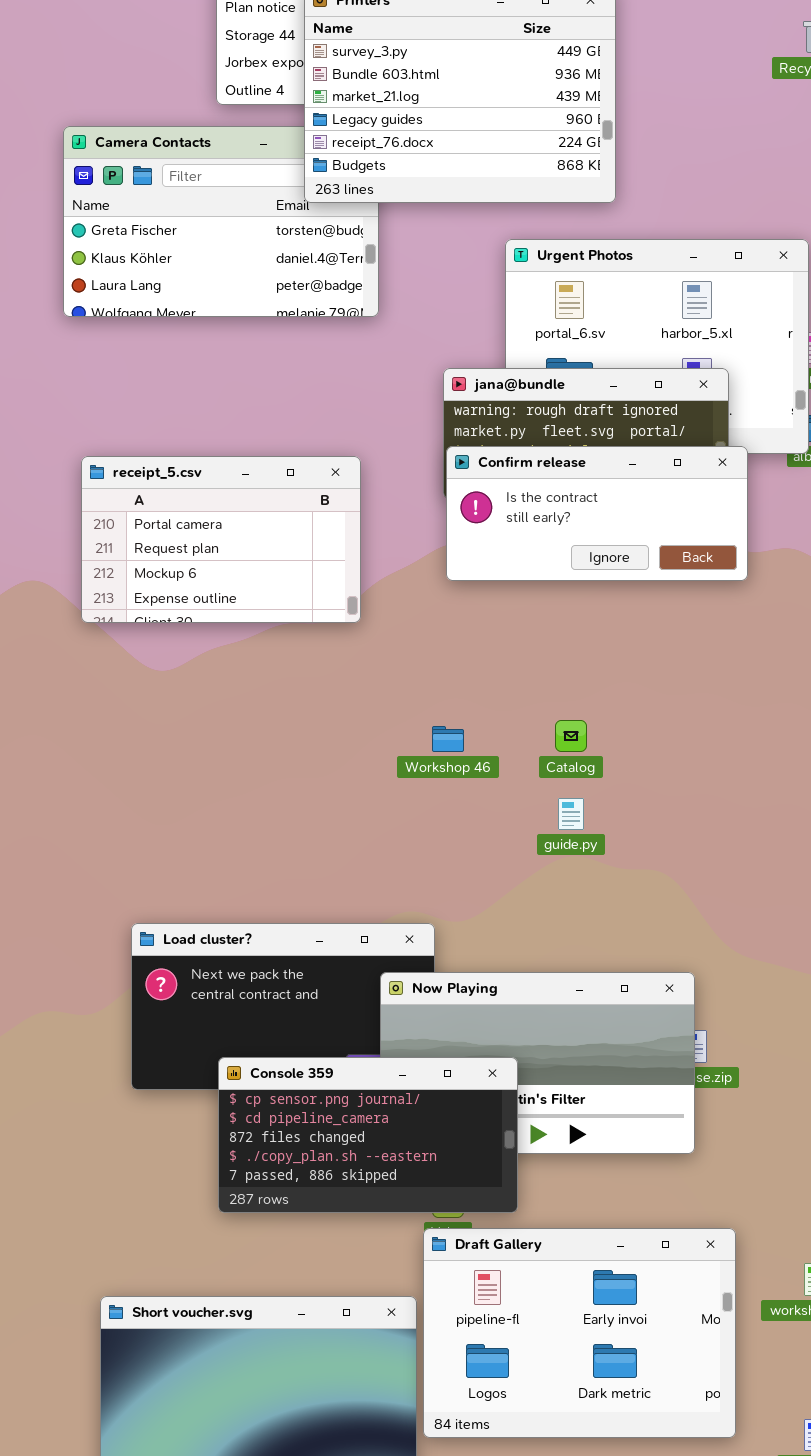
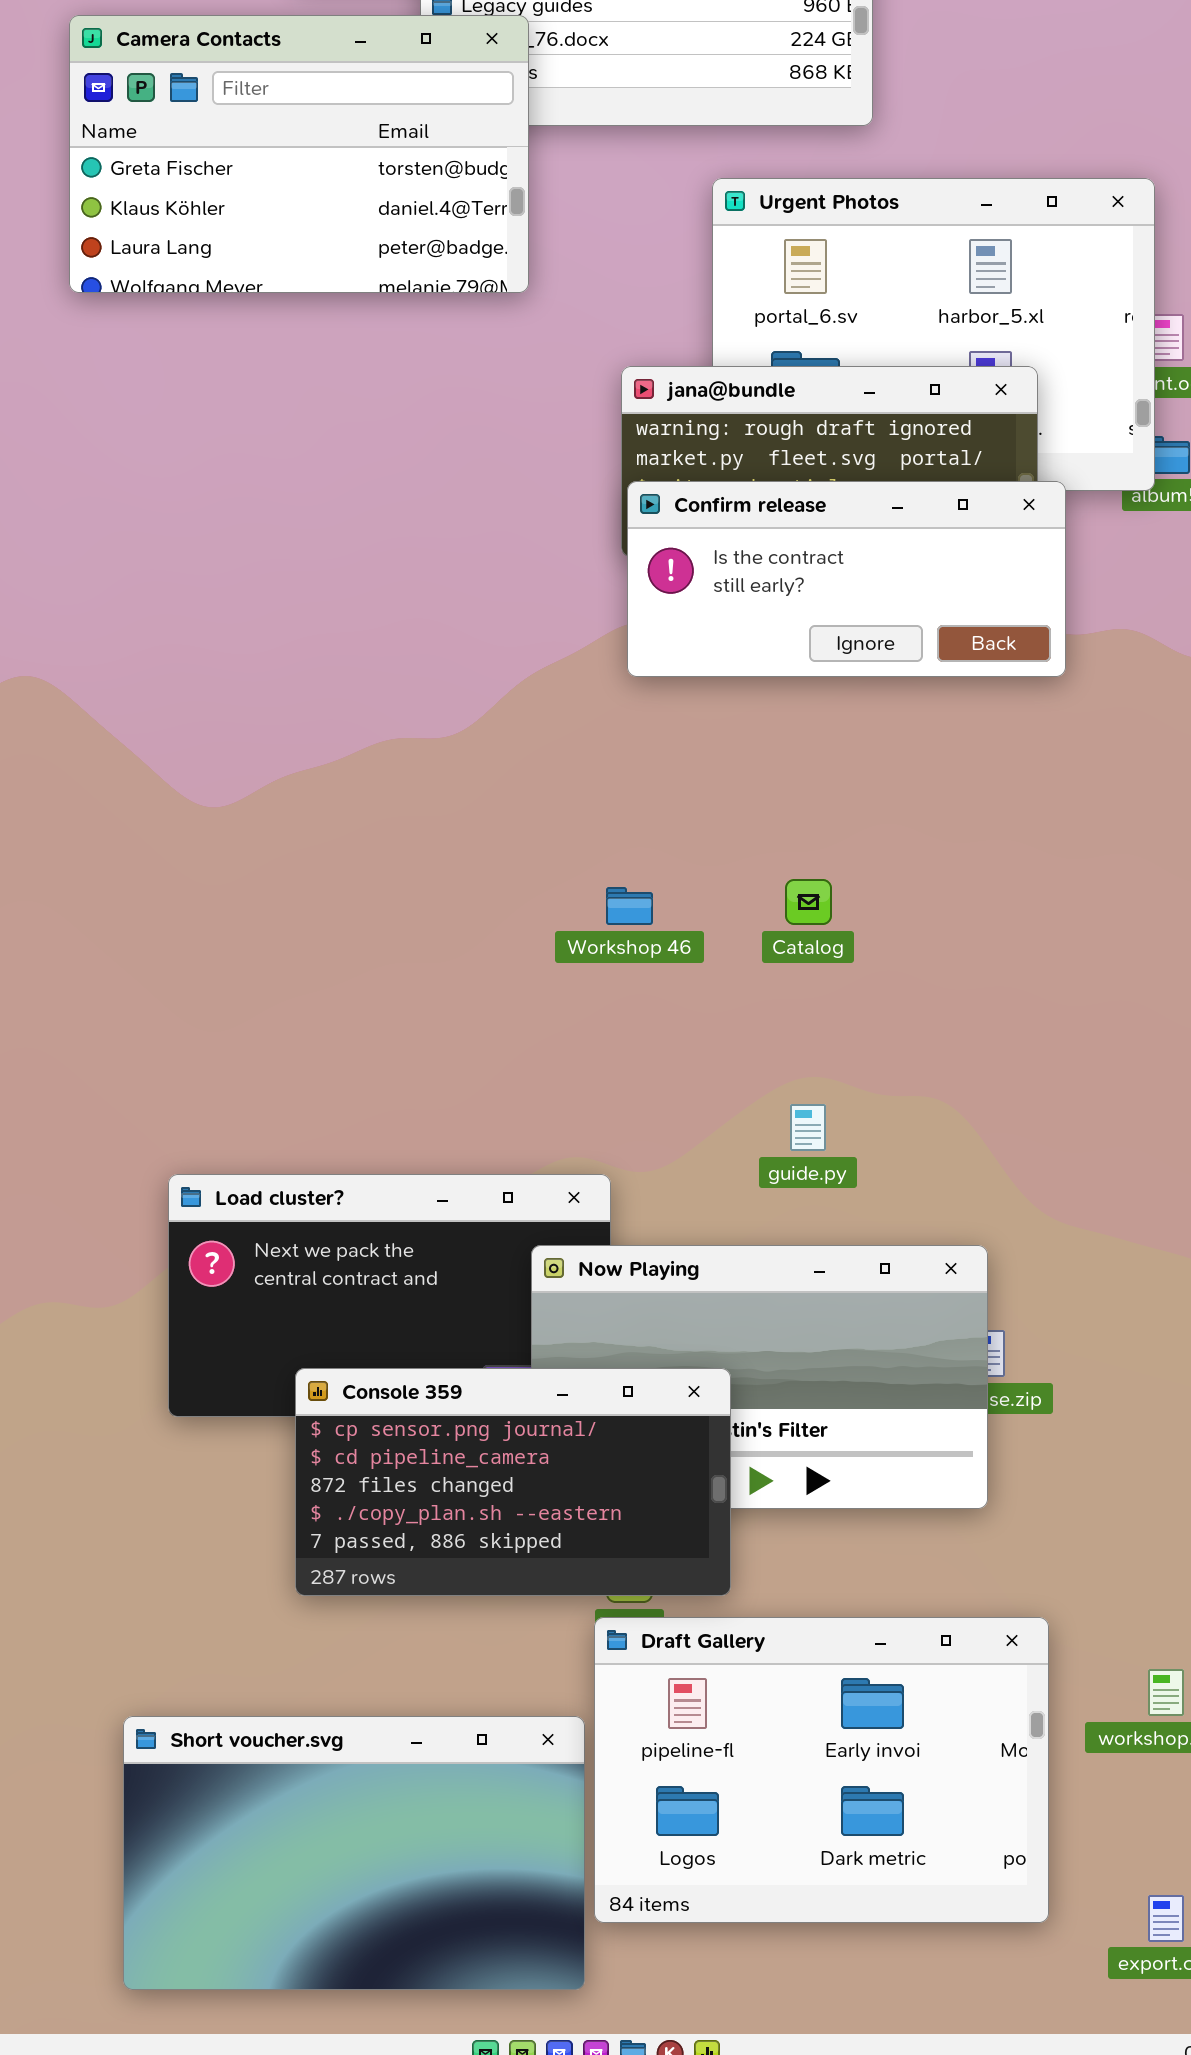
Camera Contacts: [63,126,379,317] -> [69,15,529,293], raised
receipt_5.csv: [81,456,361,623] -> none, closed
guide.py: [558,798,584,830] -> [790,1104,826,1151], moved

